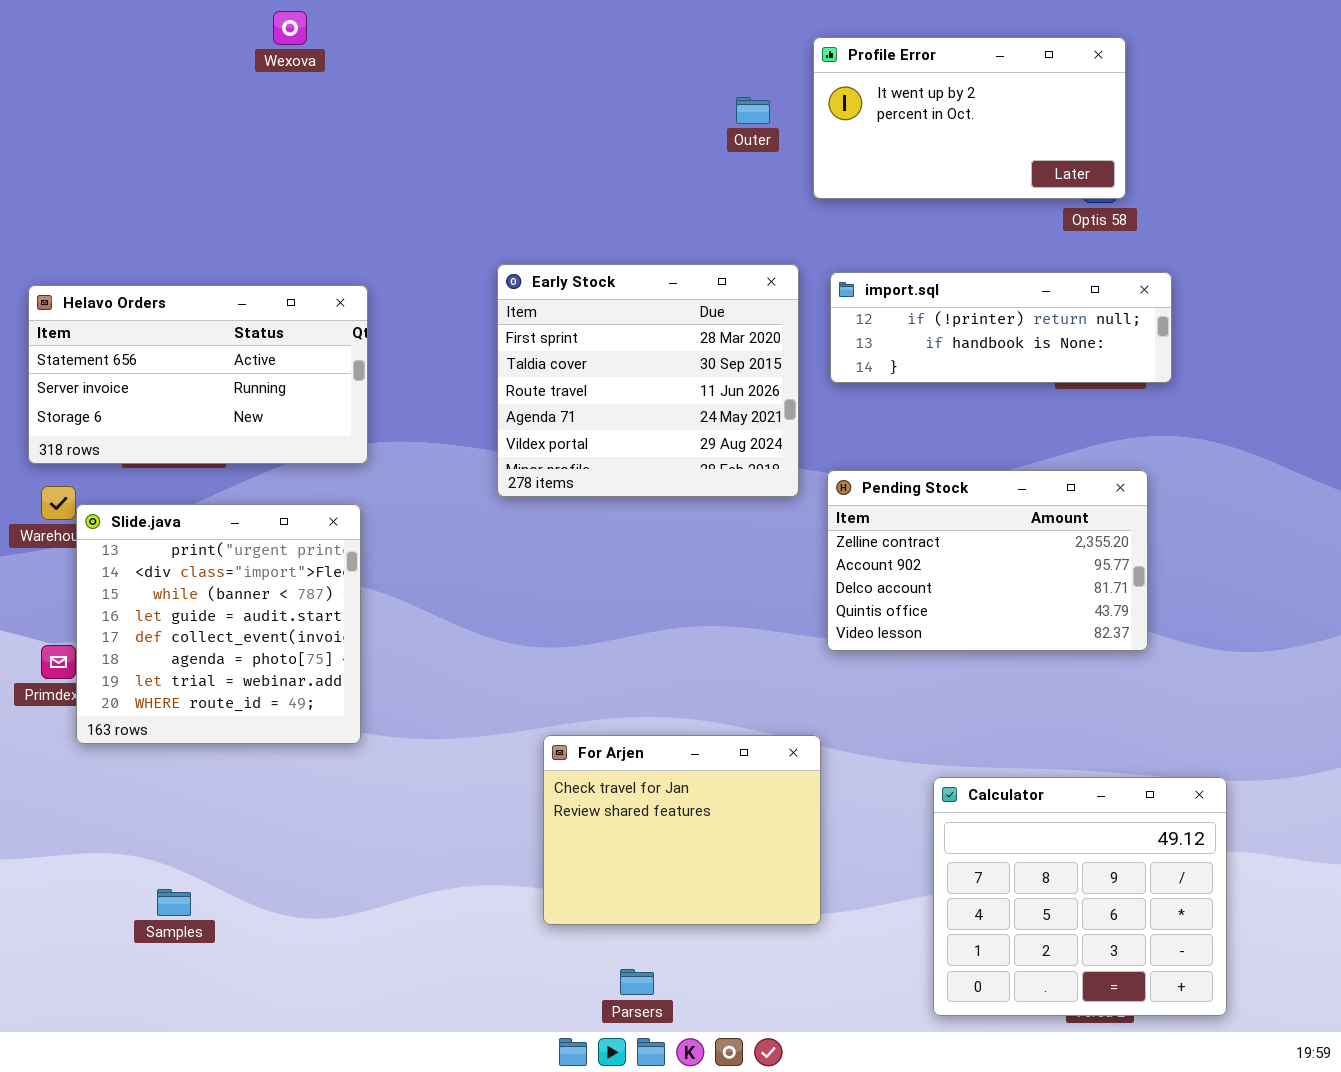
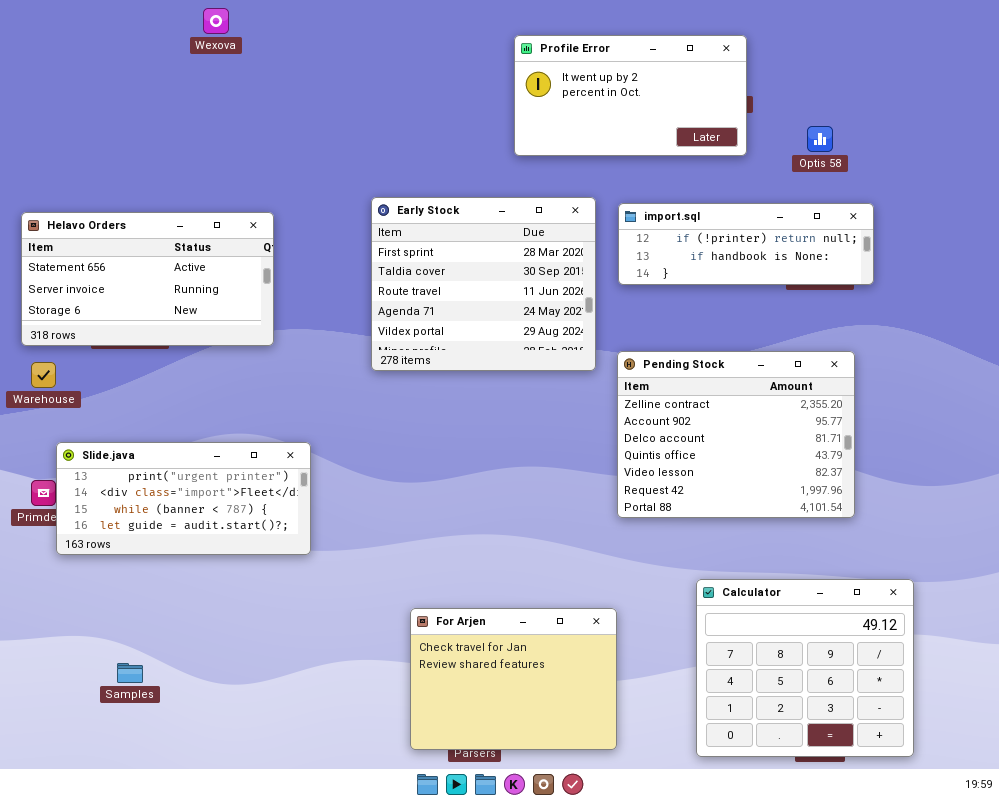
Profile Error: [813,37,1126,199] -> [514,35,747,156], moved
Pending Stock: [827,470,1148,651] -> [617,351,855,518], resized
Slide.java: [76,504,361,744] -> [56,442,311,555], resized
For Arjen: [543,735,821,925] -> [410,608,617,750], moved

